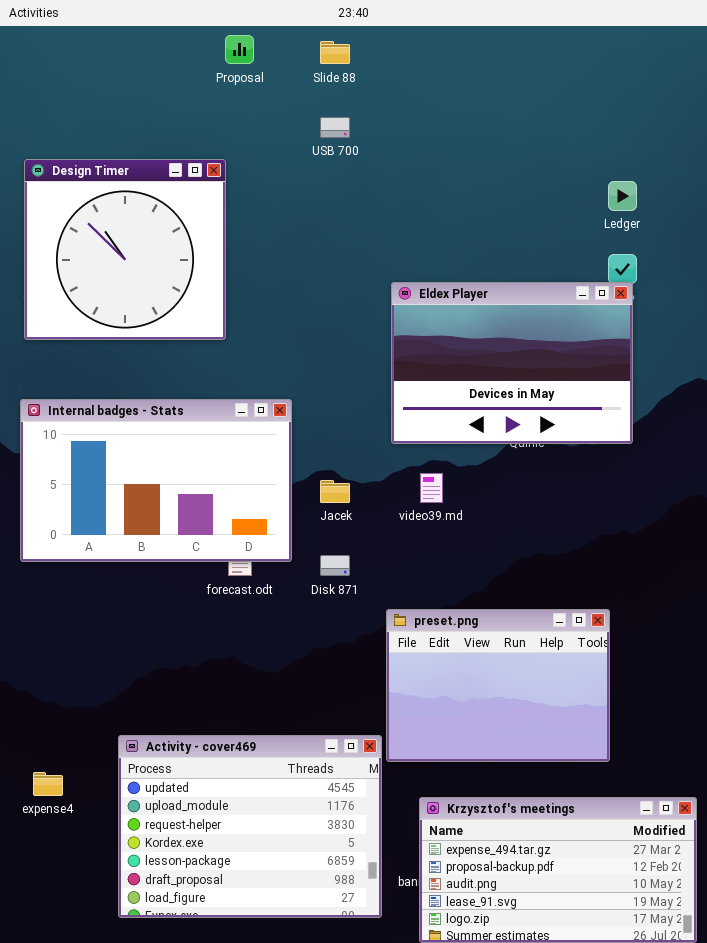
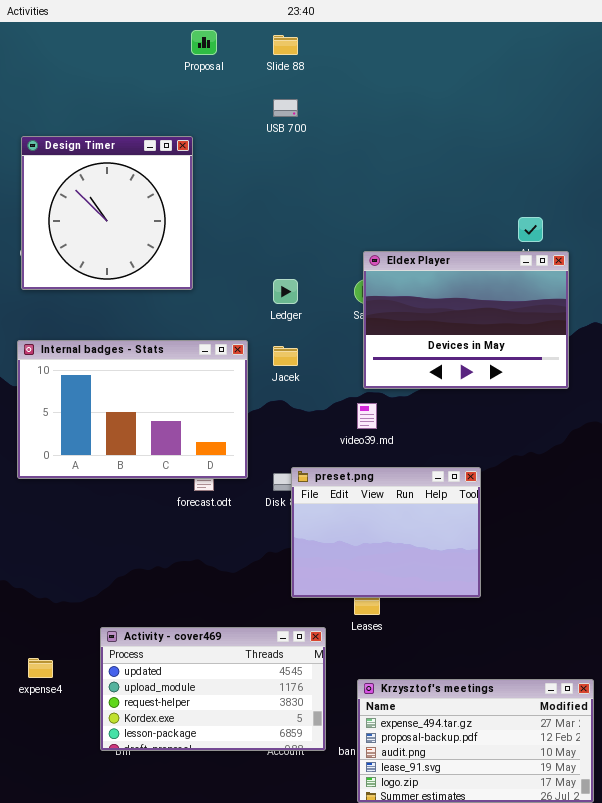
Ledger: [608,181,637,211] -> [273,279,298,304], moved
Eldex Player: [391,282,633,444] -> [363,251,569,389], moved
Jacek: [320,480,350,503] -> [273,346,298,366], moved
preset.png: [386,609,610,762] -> [291,467,481,598], moved
Activity - cover469: [118,735,382,918] -> [100,627,326,751], resized

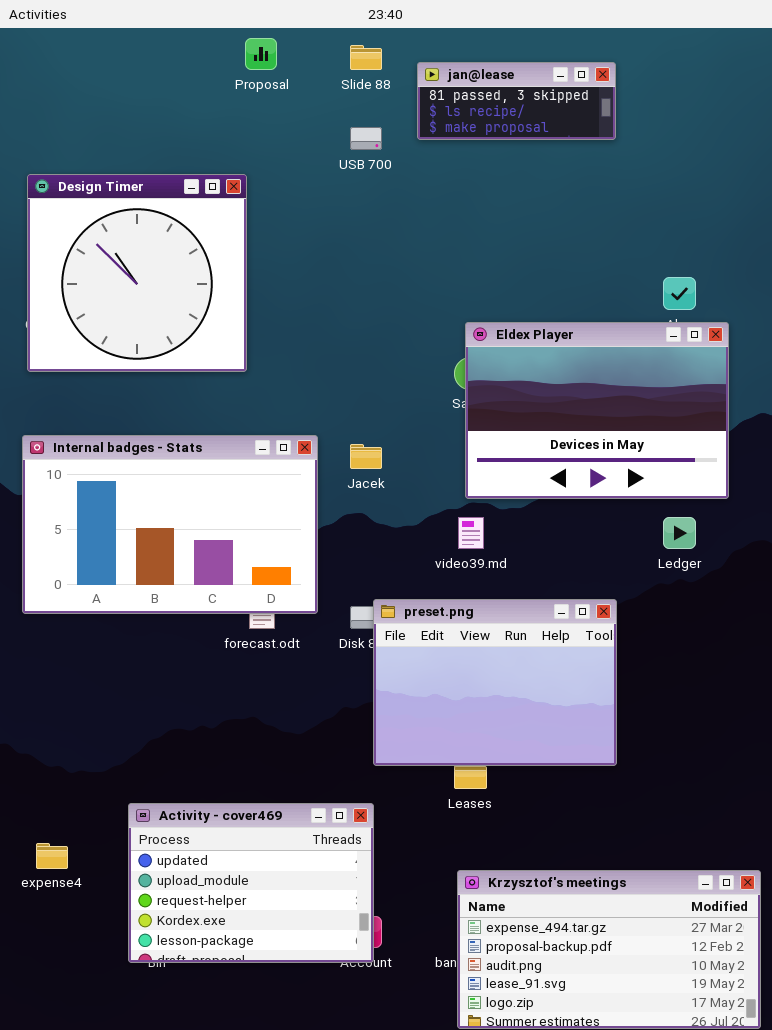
jan@lease: none -> [417,62,616,140], opened
Ledger: [273,279,298,304] -> [663,517,696,549], moved
Activity - cover469: [100,627,326,751] -> [128,803,374,963], resized

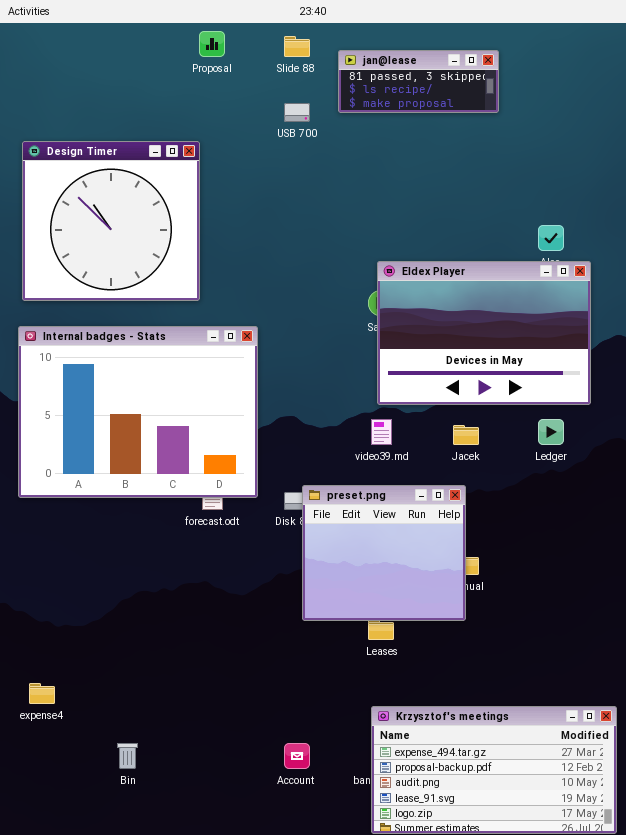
Internal badges - Stats: [22,435,318,614] -> [18,326,258,498], resized
Jacek: [350,444,382,469] -> [453,425,479,445], moved
preset.png: [373,599,617,766] -> [302,485,466,621], resized
Activity - cover469: [128,803,374,963] -> none, closed

